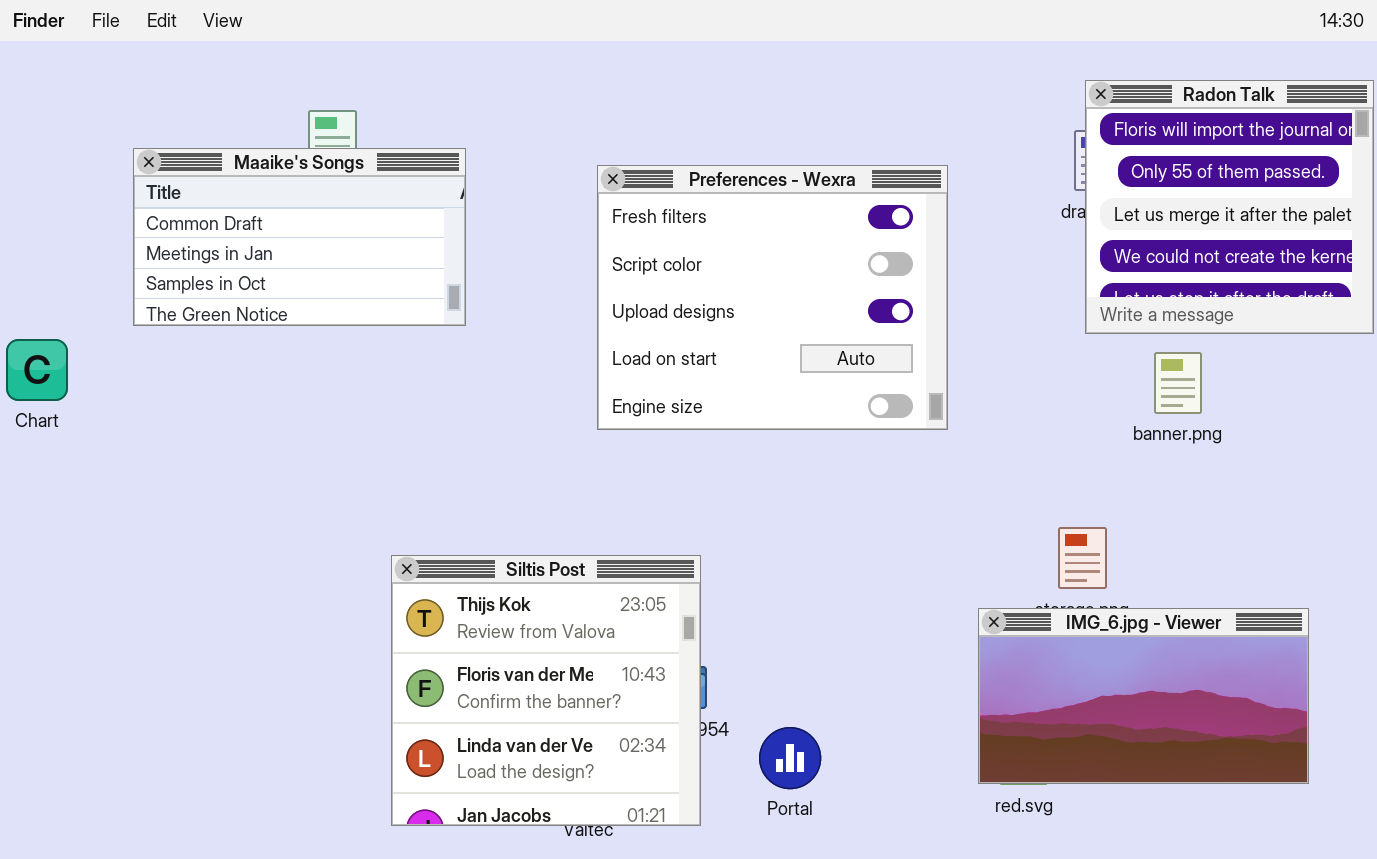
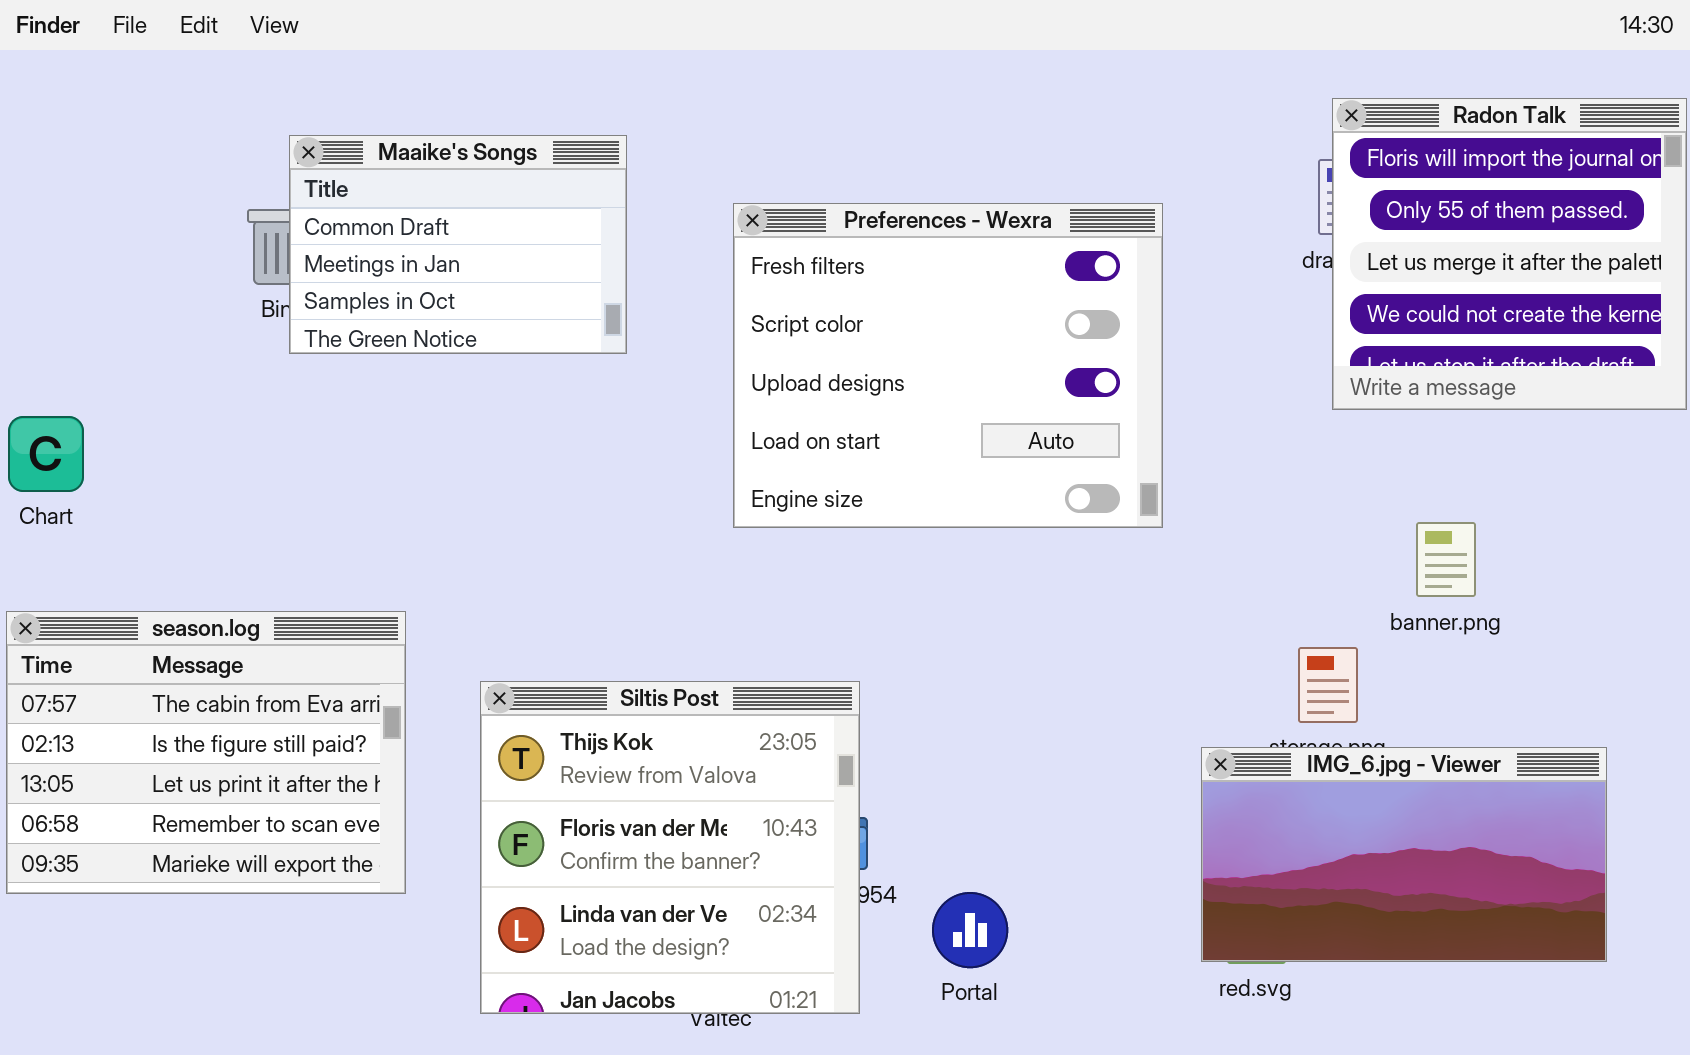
Maaike's Songs: [133,148,466,326] -> [289,135,627,354], moved, resized
banner.png: [1154,352,1202,414] -> [1416,522,1476,597], moved
season.log: none -> [6,611,406,894], opened

